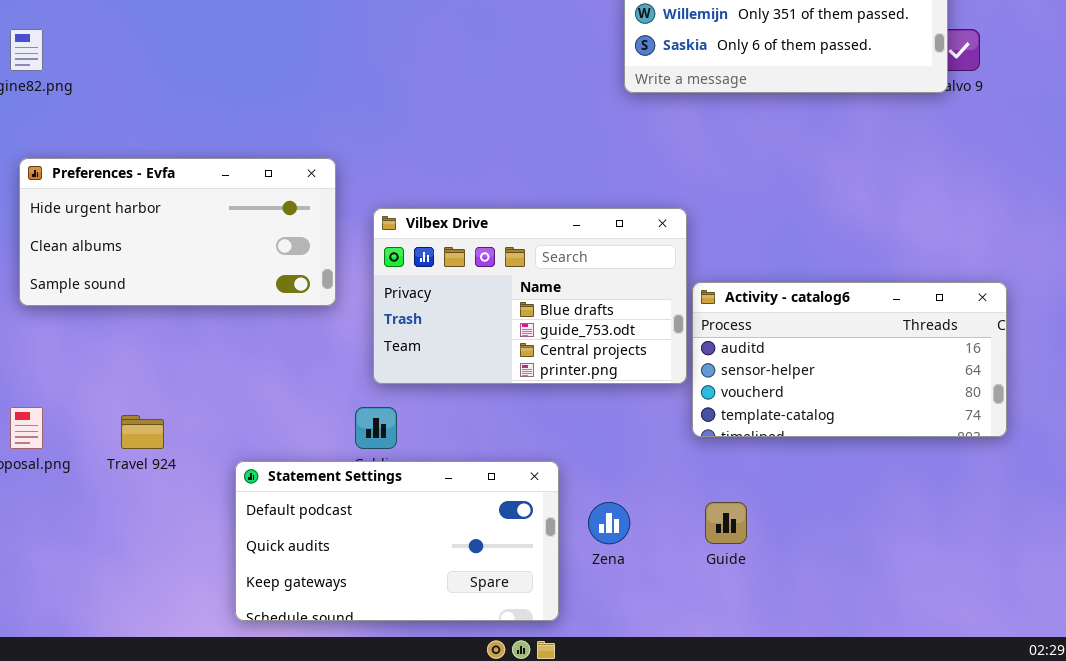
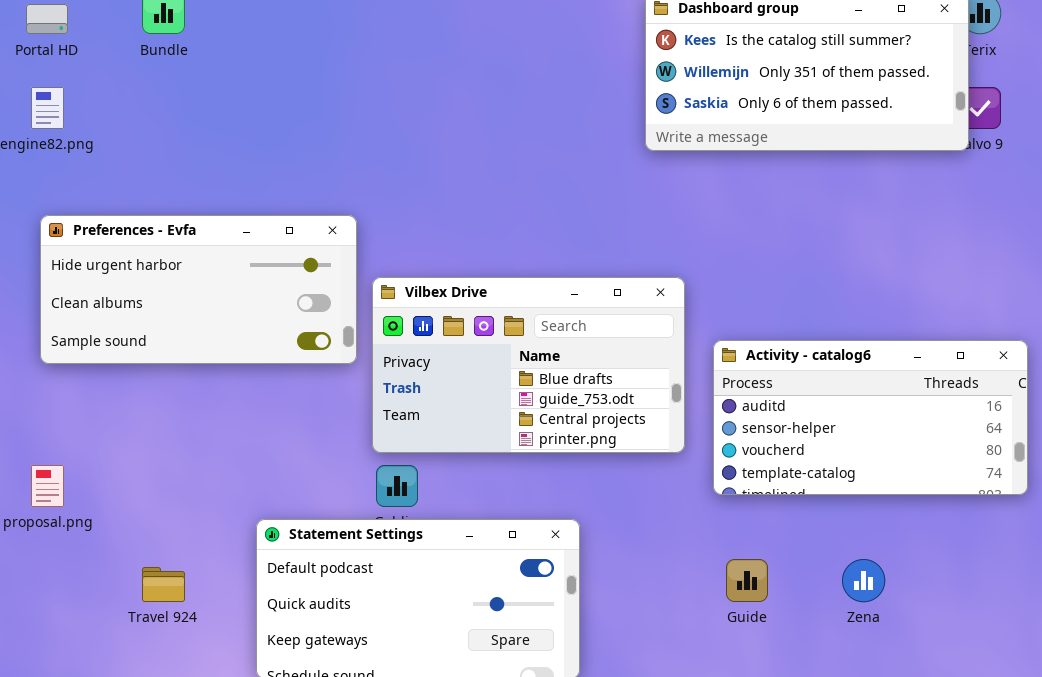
Vilbex Drive: [373,208,687,384] -> [372,277,685,453], moved
Travel 924: [121,415,164,449] -> [142,567,185,602], moved
Zena: [588,502,630,544] -> [842,559,885,602], moved

